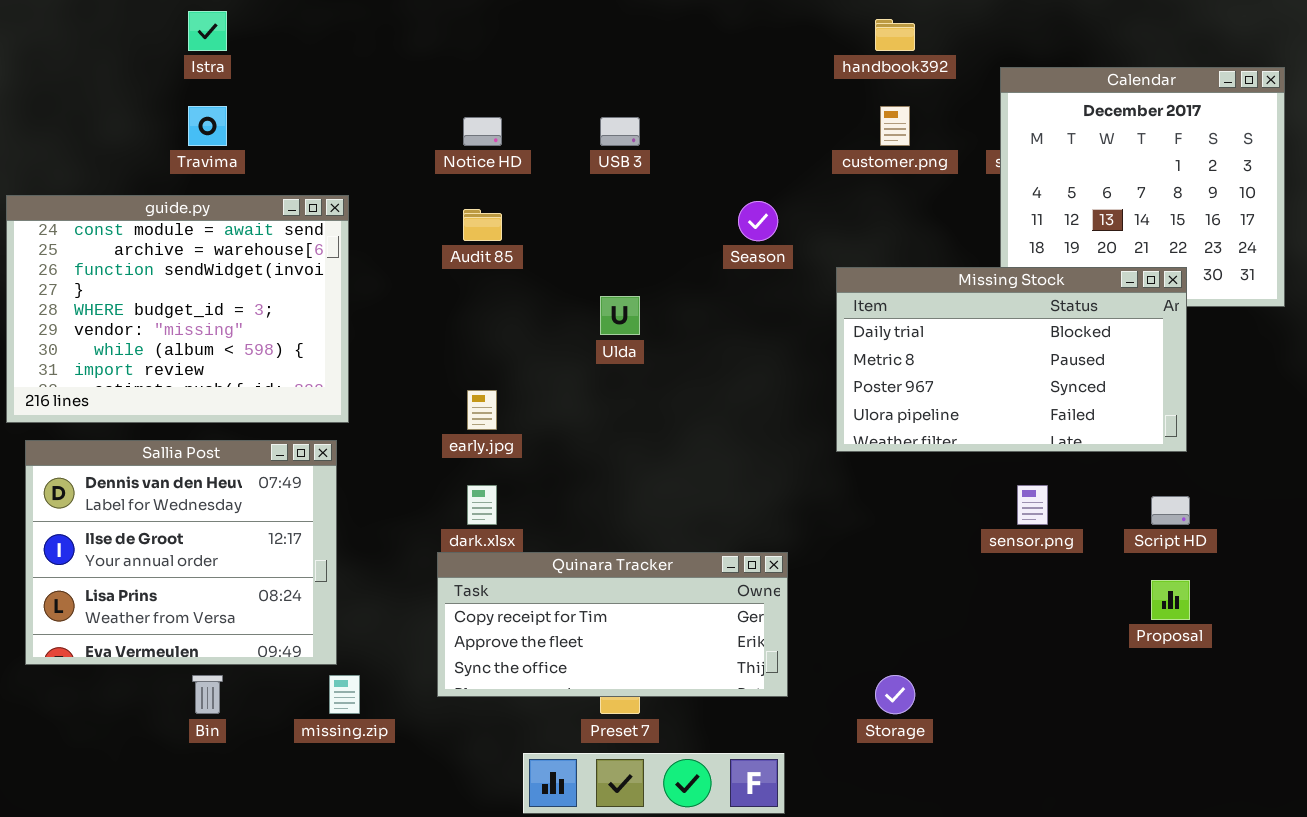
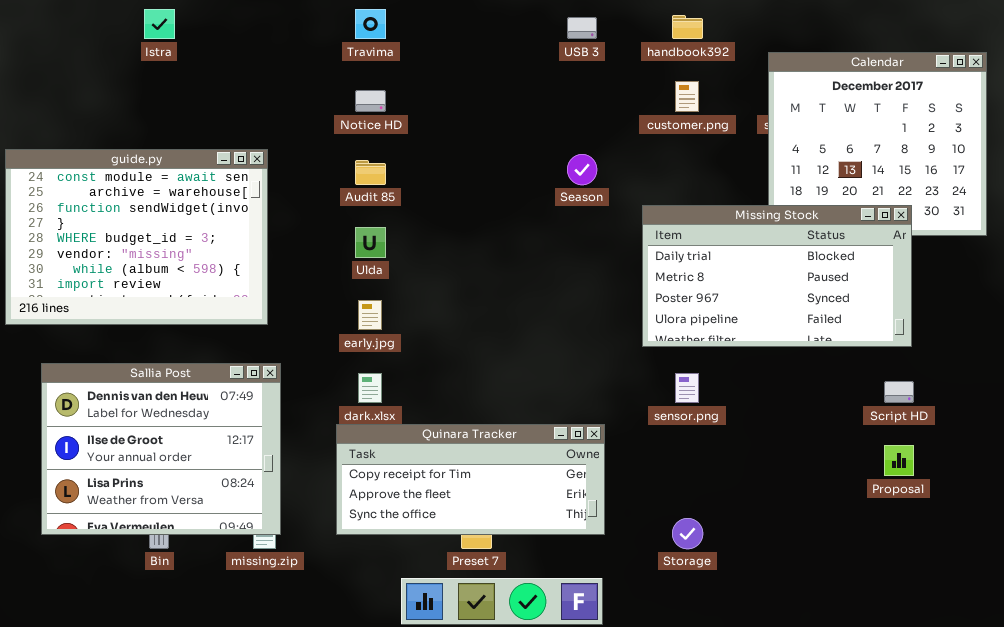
Travima: [188,106,227,146] -> [355,9,386,39], moved
USB 3: [600,117,640,146] -> [567,17,597,39], moved
Ulda: [600,296,640,335] -> [355,227,386,258], moved
Sallia Post: [25,440,337,665] -> [41,363,281,535], moved
sensor.png: [1017,485,1048,525] -> [675,373,699,403], moved

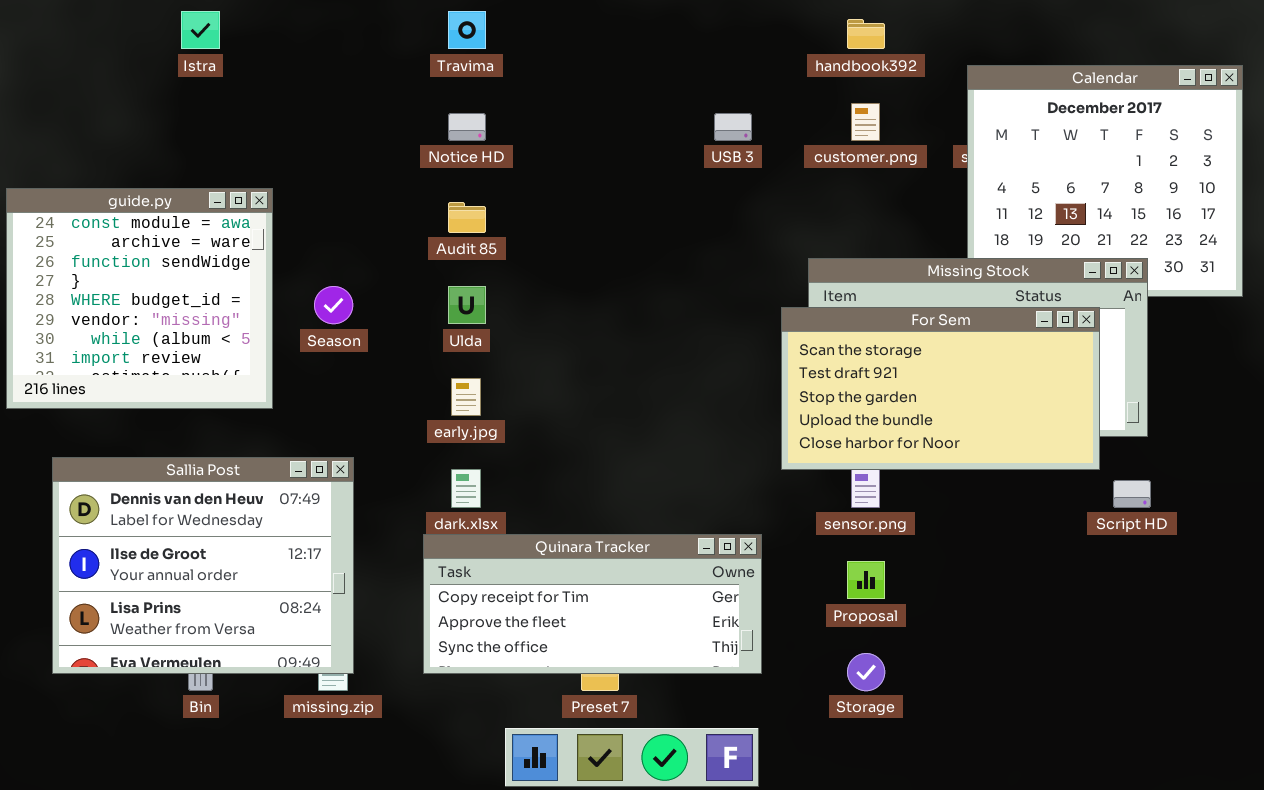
USB 3: [567,17,597,39] -> [714,113,752,141], moved
guide.py: [5,149,268,325] -> [6,188,273,409], resized
Season: [567,154,597,185] -> [314,286,353,324], moved
For Sem: none -> [781,307,1100,470], opened
Proposal: [884,445,914,476] -> [847,561,885,599], moved

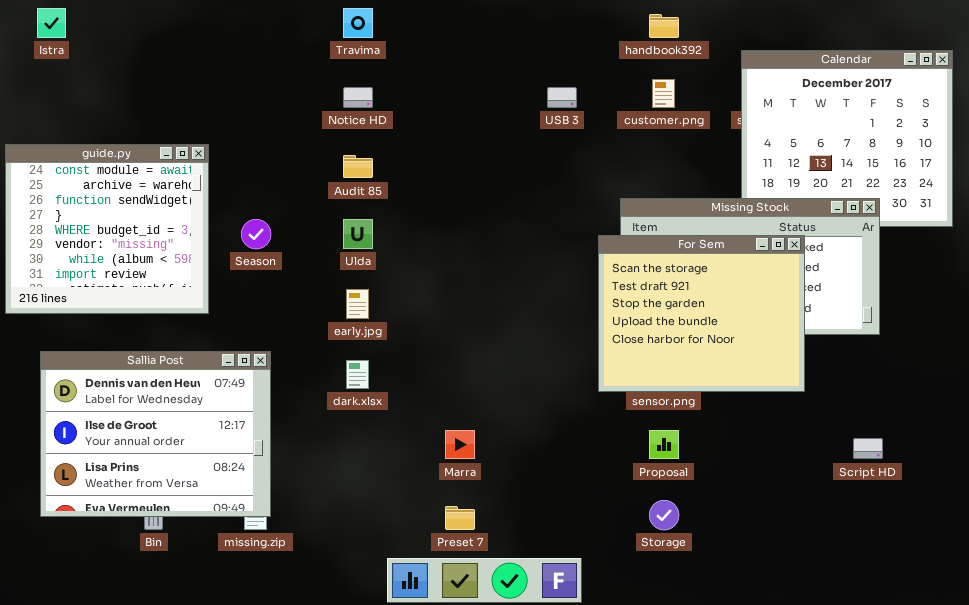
Istra: [181,11,220,49] -> [37,8,66,38], moved
For Sem: [781,307,1100,470] -> [598,235,805,392], resized
Script HD: [1113,480,1151,508] -> [853,438,883,459], moved
Quinara Tracker: [423,534,762,674] -> none, closed

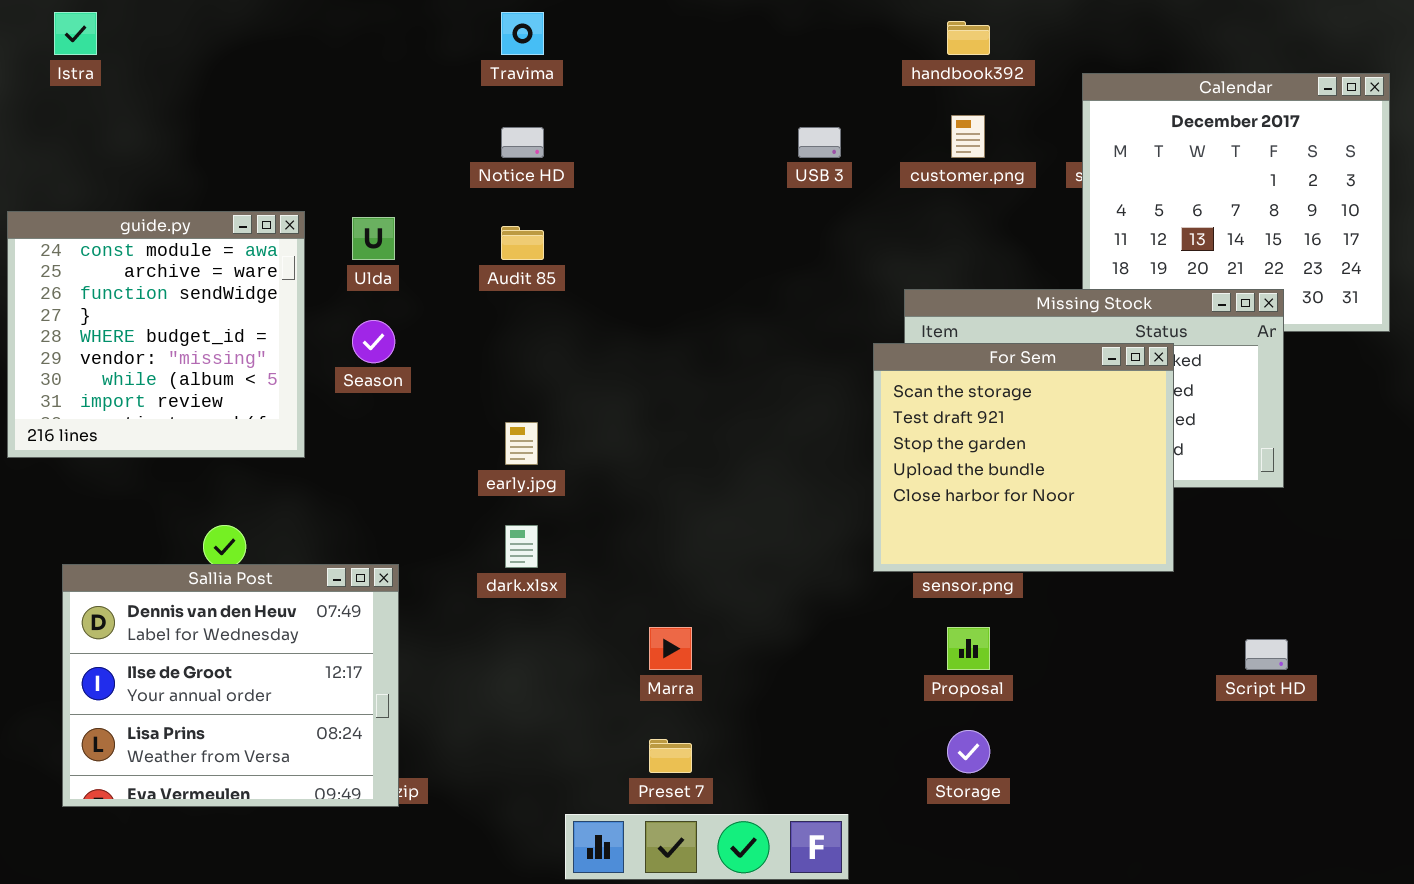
Ulda: [343,219,373,249] -> [352,217,395,260], moved
Sallia Post: [40,351,271,517] -> [62,564,399,807], moved

